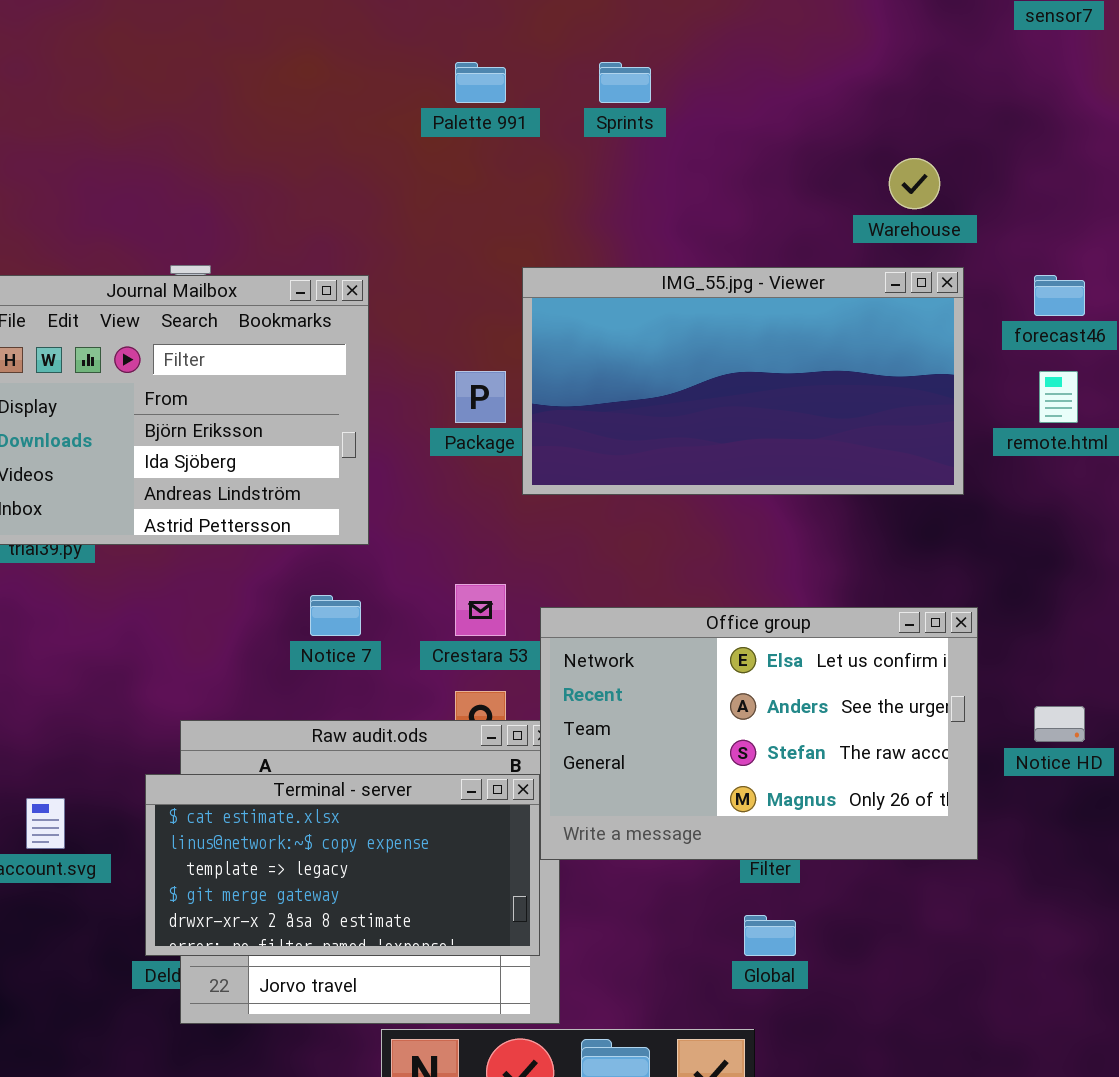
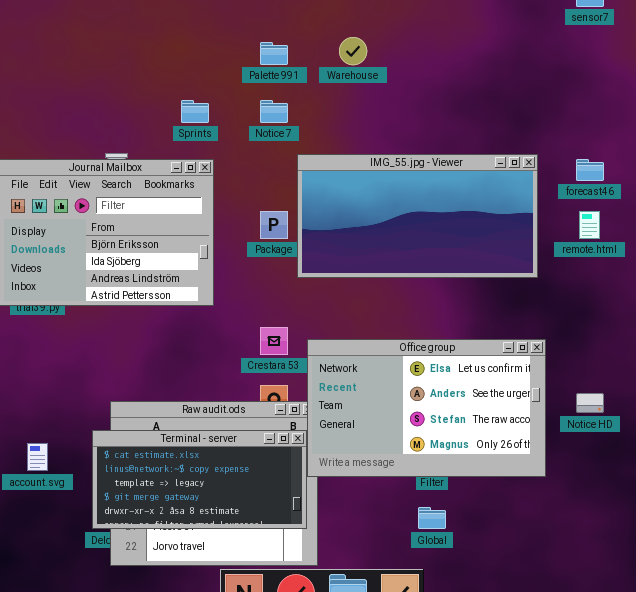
Sprints: [599,62,651,103] -> [181,100,209,123], moved
Warehouse: [889,158,940,209] -> [339,37,367,65], moved
Notice 7: [310,595,361,636] -> [260,100,288,123], moved

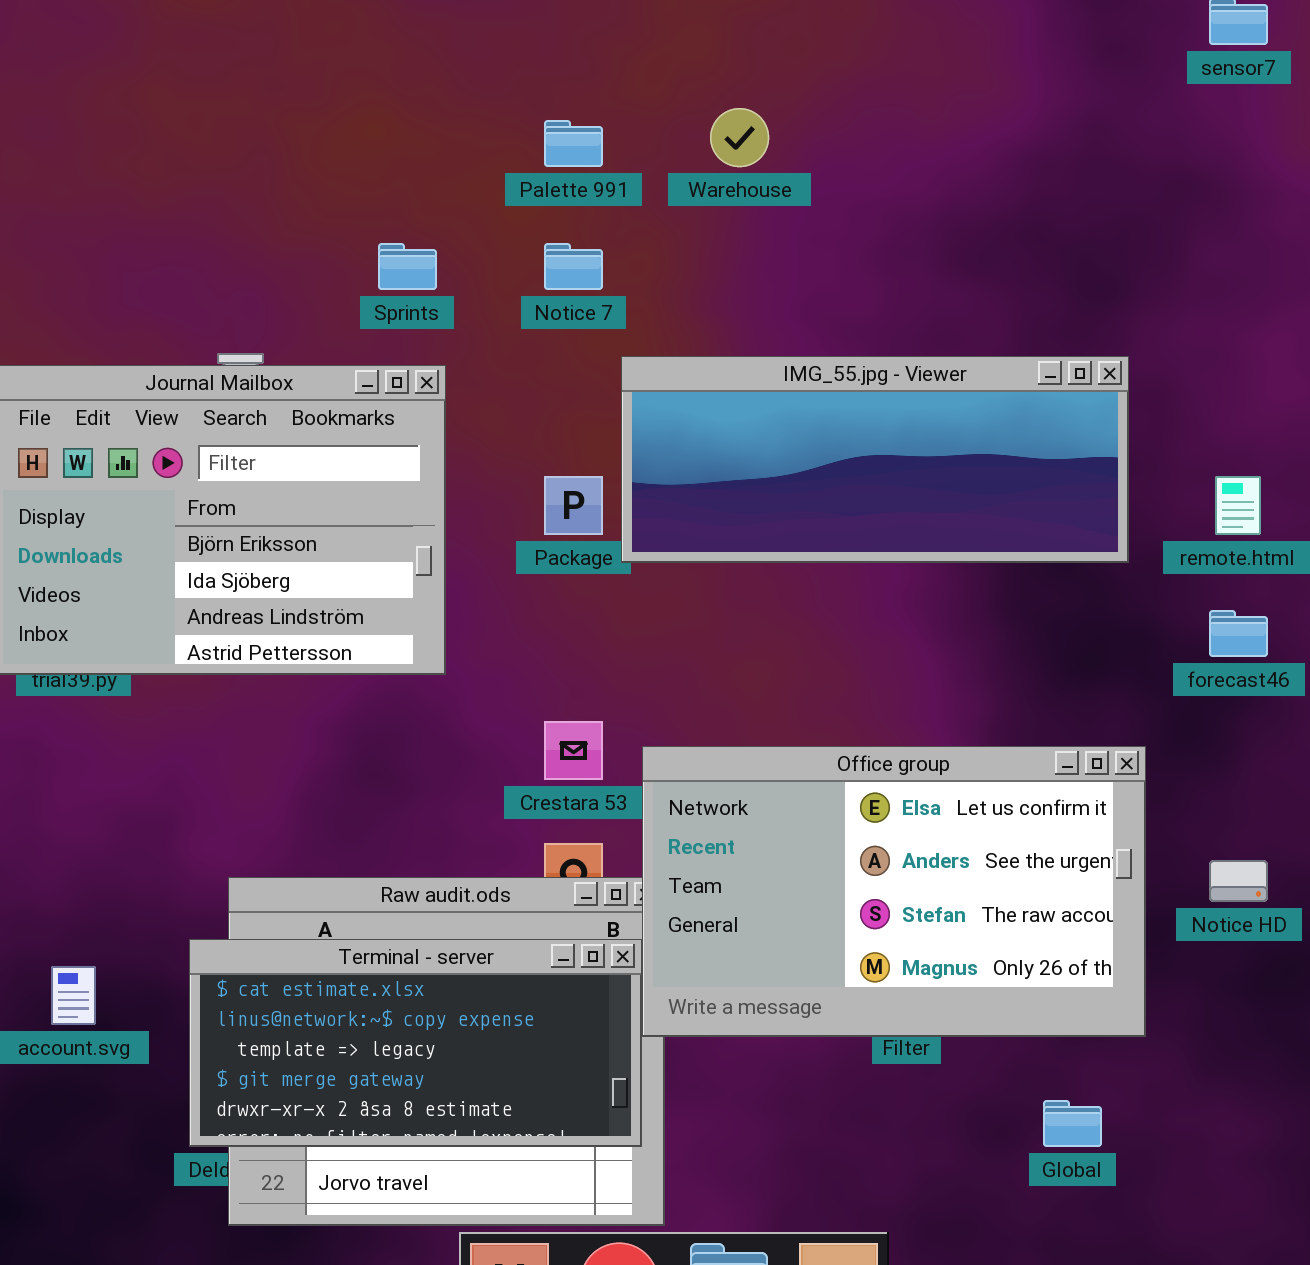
IMG_55.jpg - Viewer: [297,154,538,278] -> [621,356,1129,563], resized
forecast46: [576,159,604,181] -> [1209,610,1268,657], moved
Global: [418,507,446,529] -> [1043,1100,1102,1147], moved

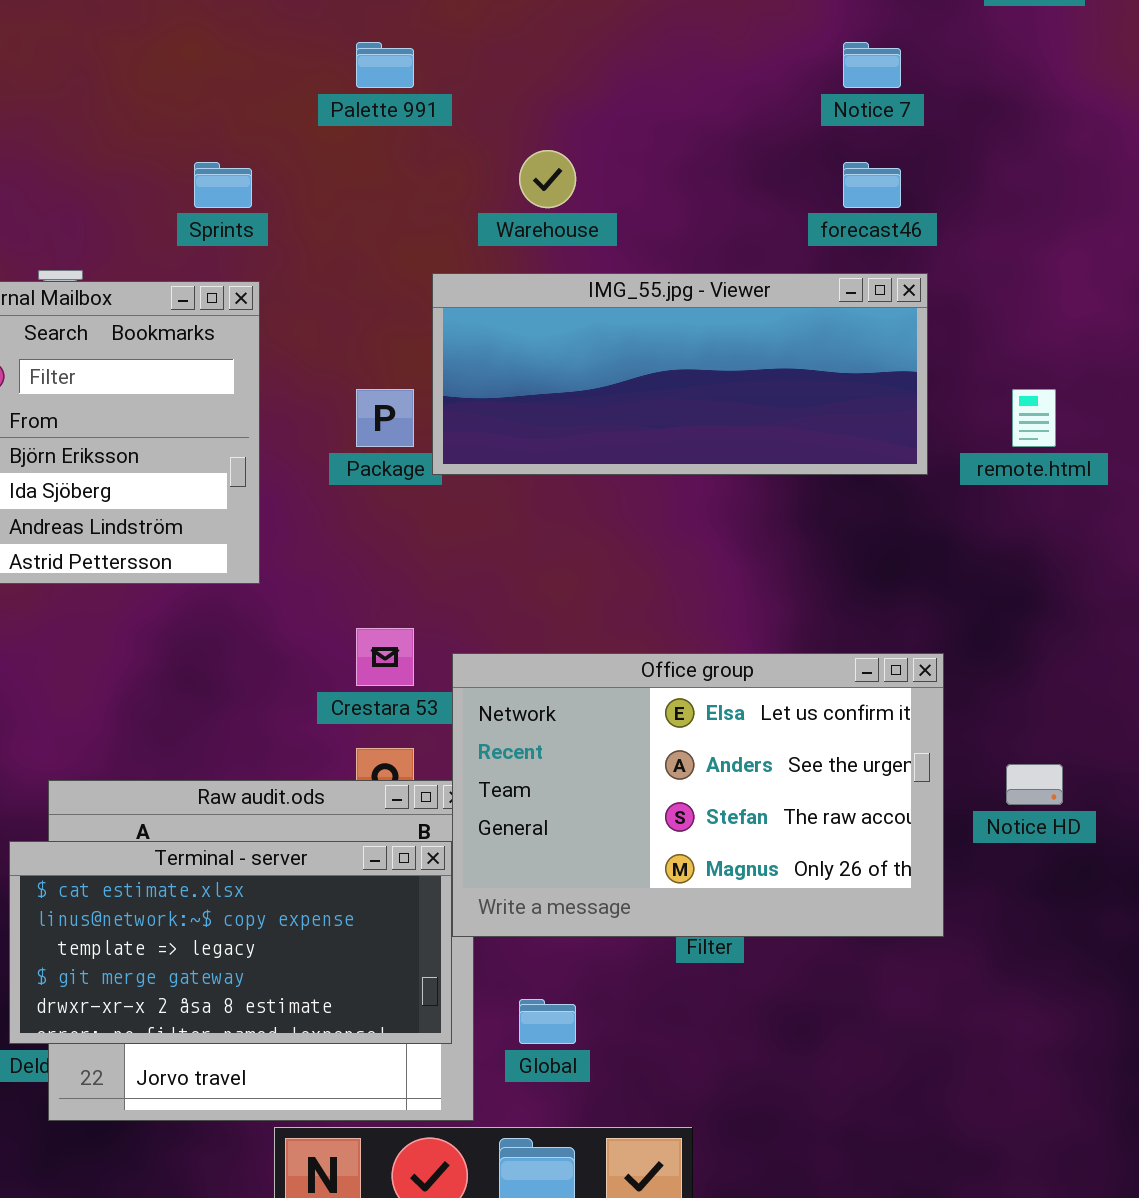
Warehouse: [710,108,769,167] -> [519,150,576,208], moved
Notice 7: [544,243,603,290] -> [843,42,901,88], moved
forecast46: [1209,610,1268,657] -> [843,162,901,208], moved
Global: [1043,1100,1102,1147] -> [519,999,576,1044], moved

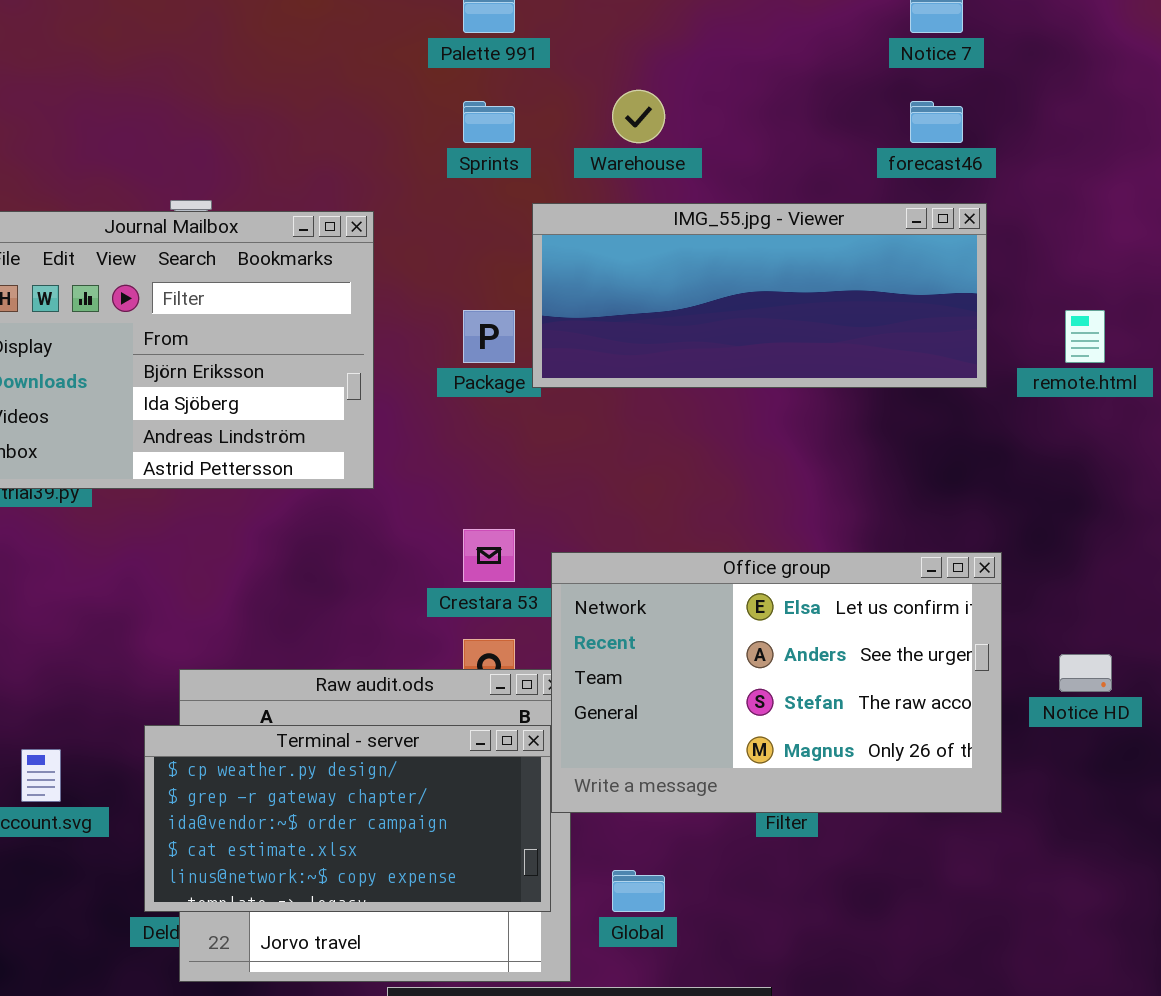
Sprints: [194,162,252,208] -> [463,101,515,143], moved
Terminal - server: [9,841,452,1044] -> [144,725,551,912], scrolled up 3 rows

